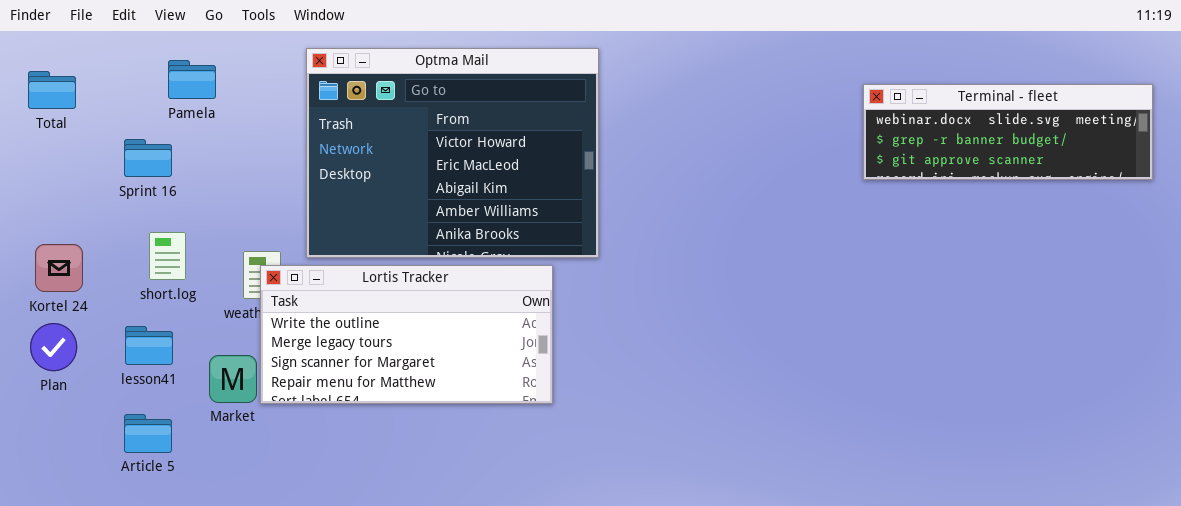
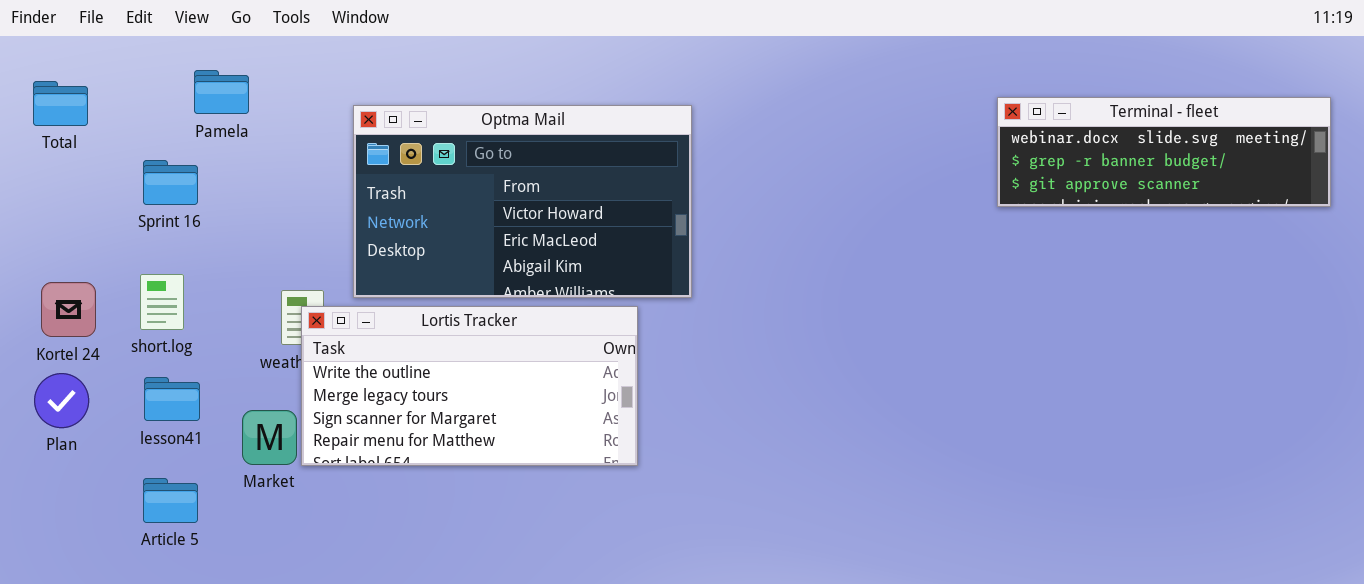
Optma Mail: [306,48,599,258] -> [353,105,692,298], resized
short.log: [149,232,186,280] -> [140,274,184,330], moved

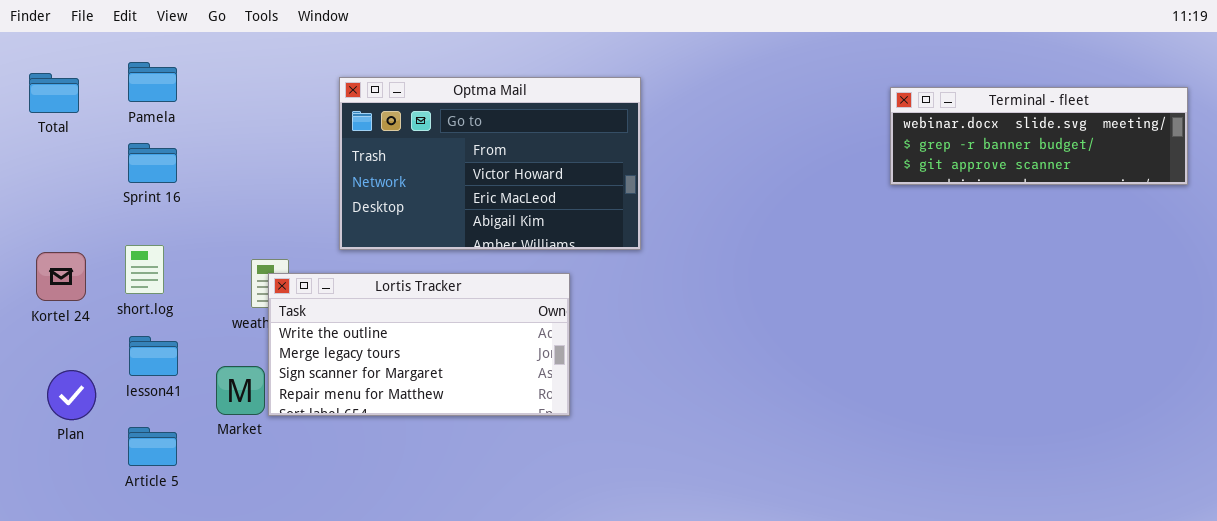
Pamela: [194,70,249,114] -> [128,62,177,102], moved
Optma Mail: [353,105,692,298] -> [339,77,641,250], moved
Plan: [34,373,89,428] -> [47,370,96,420], moved

